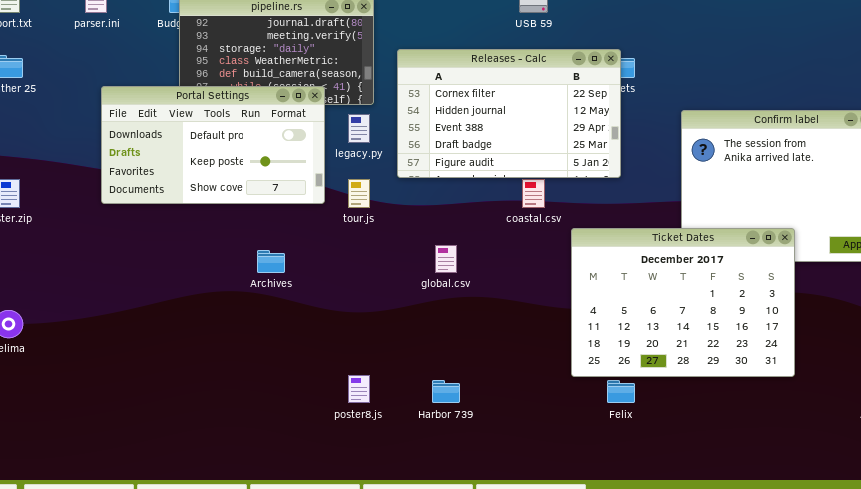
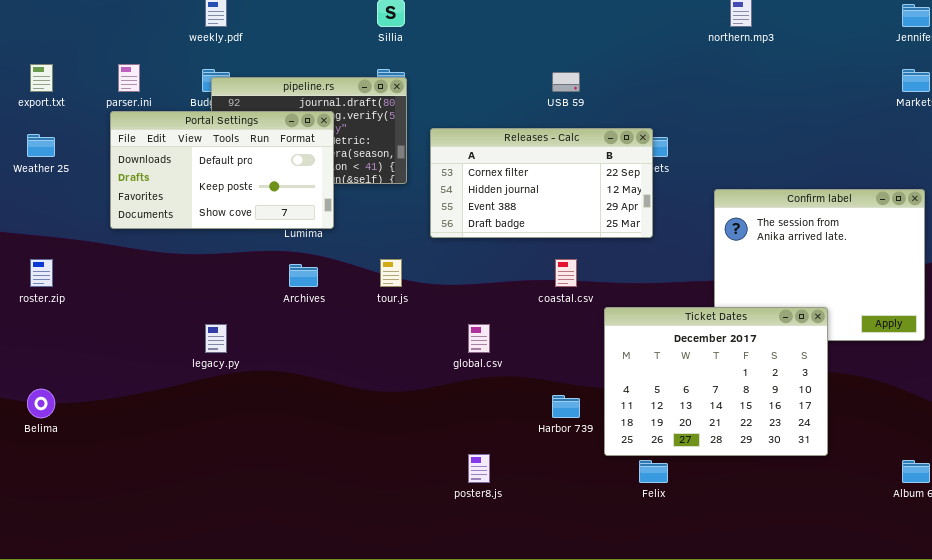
Releases - Calc: [397,49,621,178] -> [430,128,653,238], resized
Portal Settings: [101,86,325,204] -> [110,111,334,229], moved
legacy.py: [348,114,370,143] -> [205,324,227,353], moved
Archives: [257,250,285,273] -> [289,264,318,287], moved
poster8.js: [348,375,370,403] -> [468,454,490,483], moved
Harbor 739: [432,380,460,403] -> [552,395,580,418], moved

